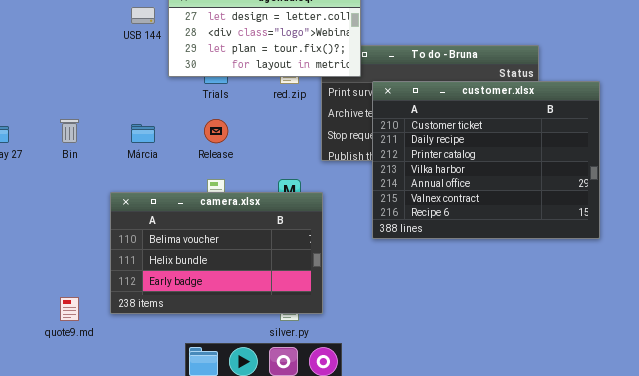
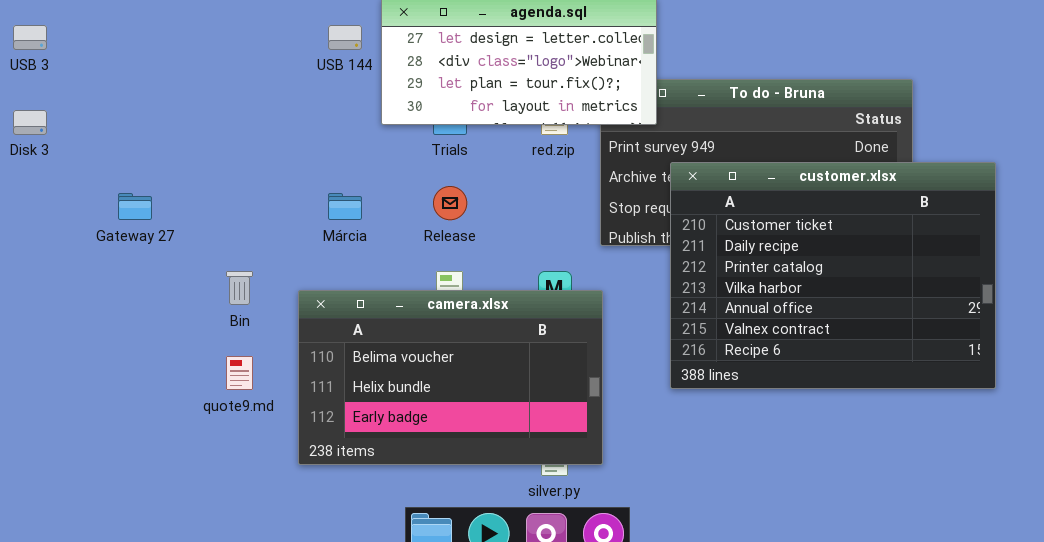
customer.xlsx: [372,81,600,239] -> [670,162,996,389], moved
Bin: [60,119,79,143] -> [226,271,253,305], moved
quote9.md: [60,297,79,321] -> [226,356,253,390], moved

